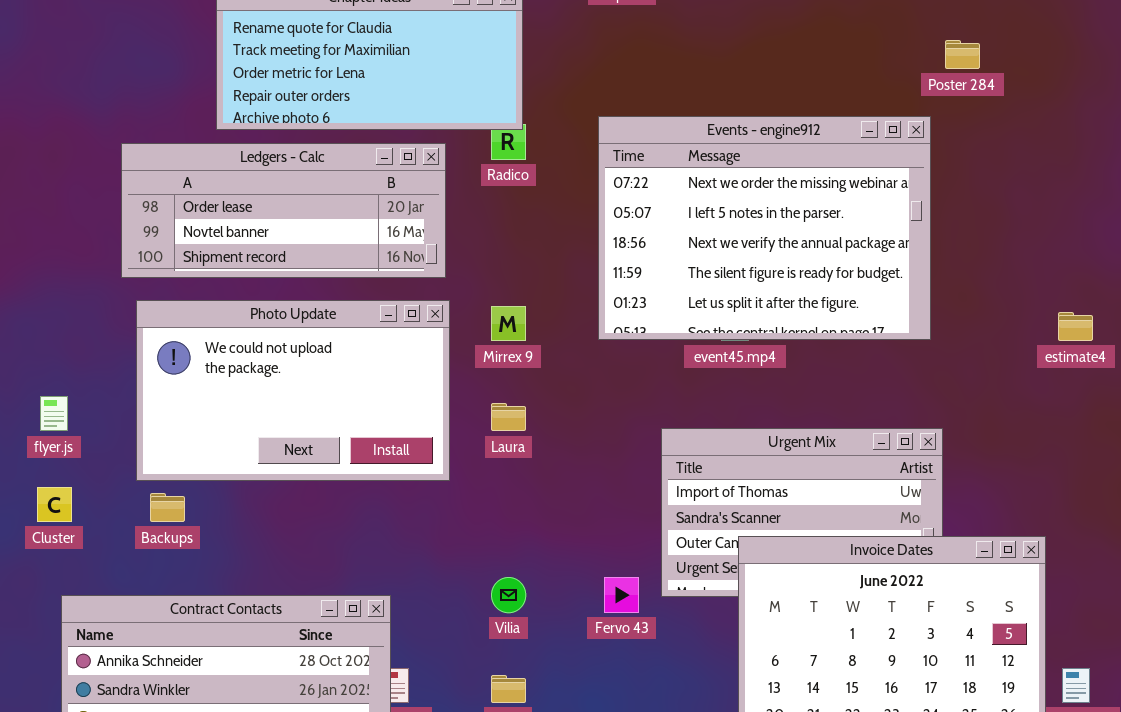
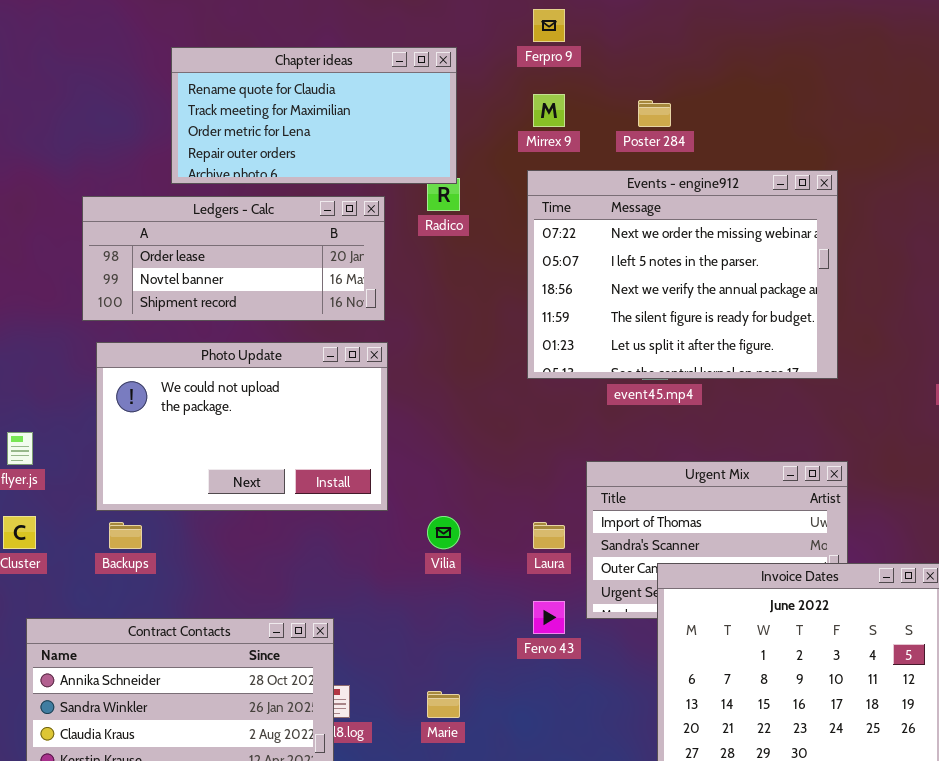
Poster 284: [945,40,980,69] -> [638,100,671,127], moved
Mirrex 9: [491,306,526,341] -> [533,94,565,127], moved
Laura: [491,403,526,431] -> [533,522,565,549], moved
Vilia: [491,577,526,613] -> [427,516,460,549], moved

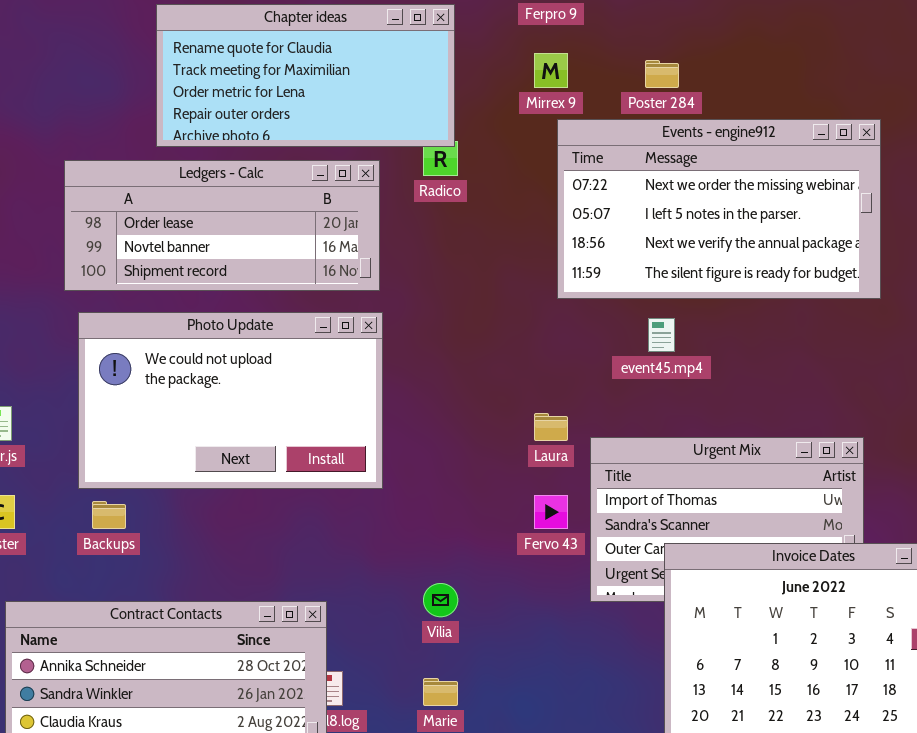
Events - engine912: [527,170,838,379] -> [557,119,881,299], moved, resized
Vilia: [427,516,460,549] -> [423,583,458,617], moved
Laura: [533,522,565,549] -> [534,413,568,441], moved
Fervo 43: [533,601,565,634] -> [534,495,568,529], moved

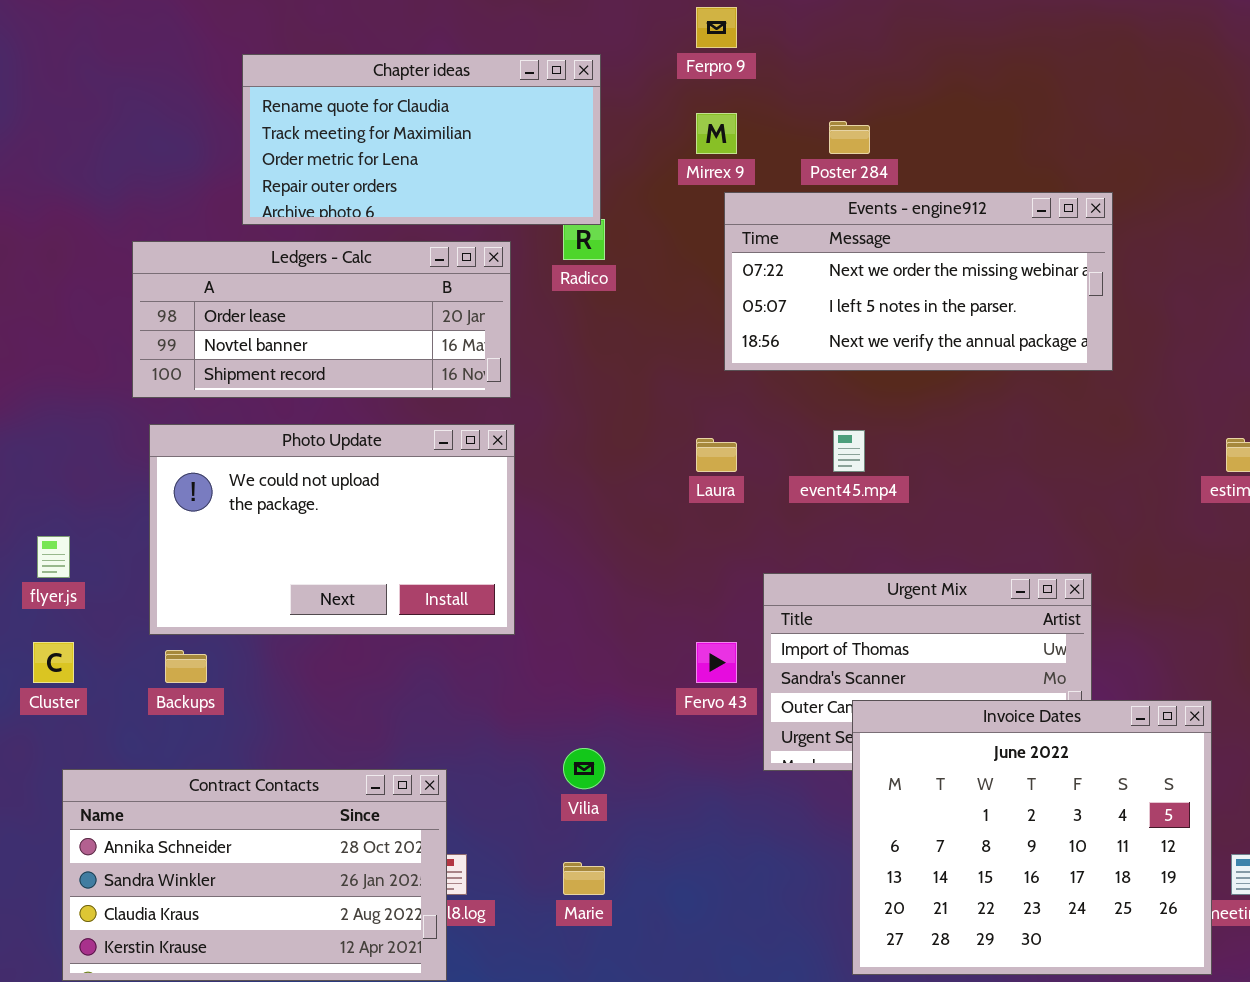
Events - engine912: [557,119,881,299] -> [724,192,1113,371], resized
Laura: [534,413,568,441] -> [696,438,737,472], moved

